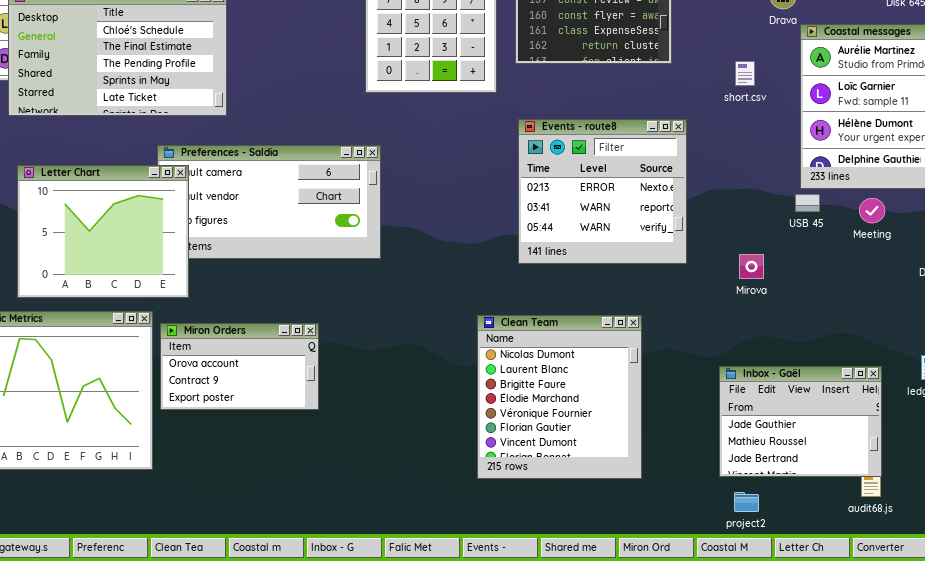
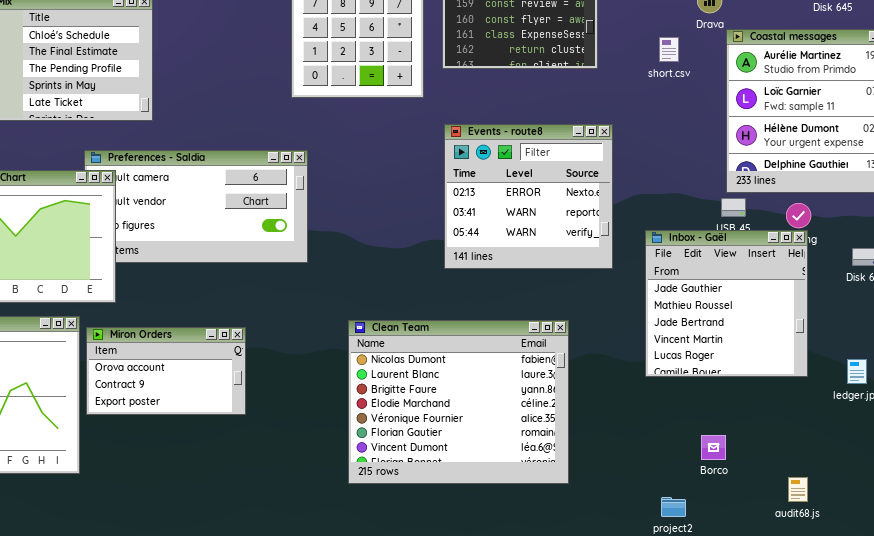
short.csv: [735,61,755,86] -> [659,37,679,62], moved
Clean Team: [477,315,642,479] -> [348,320,569,484], resized
Inbox - Gaël: [719,366,882,477] -> [645,230,808,377], moved, resized

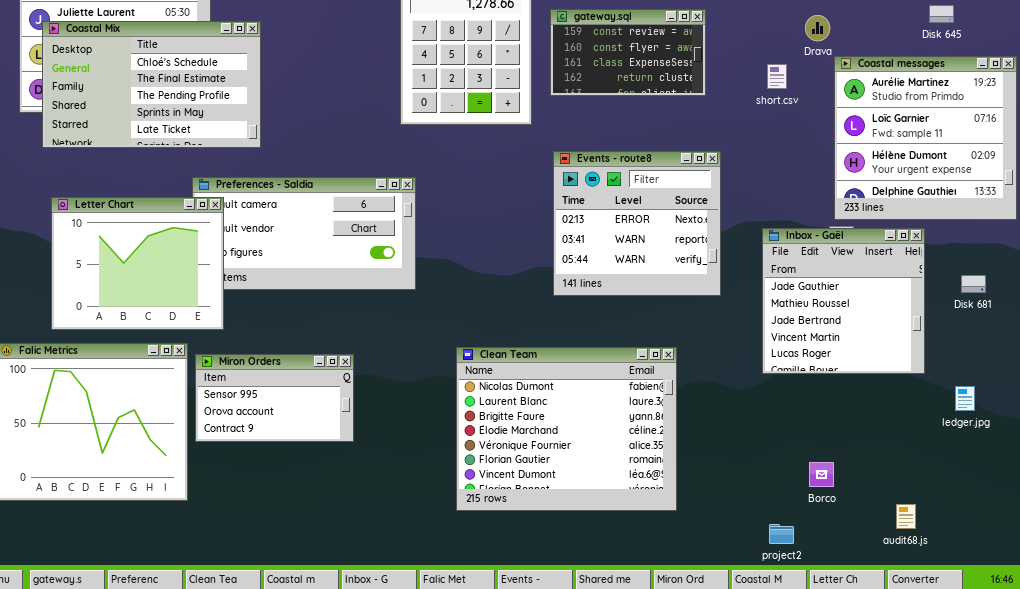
Inbox - Gaël: [645,230,808,377] -> [762,228,925,374], moved
Miron Orders: [86,327,246,415] -> [195,354,354,442], scrolled up 1 row

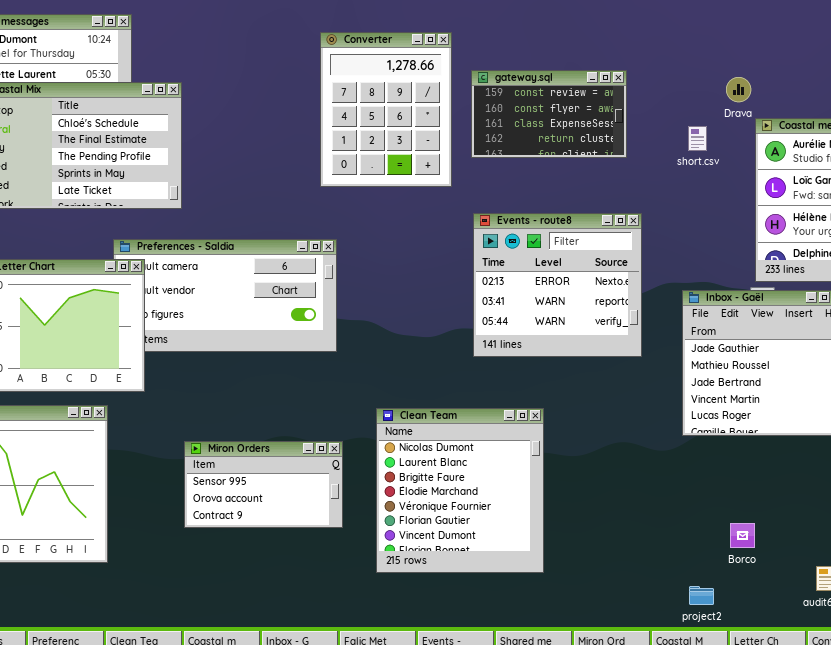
Clean Team: [456,347,677,511] -> [376,408,544,573], resized
Miron Orders: [195,354,354,442] -> [184,441,343,528], moved

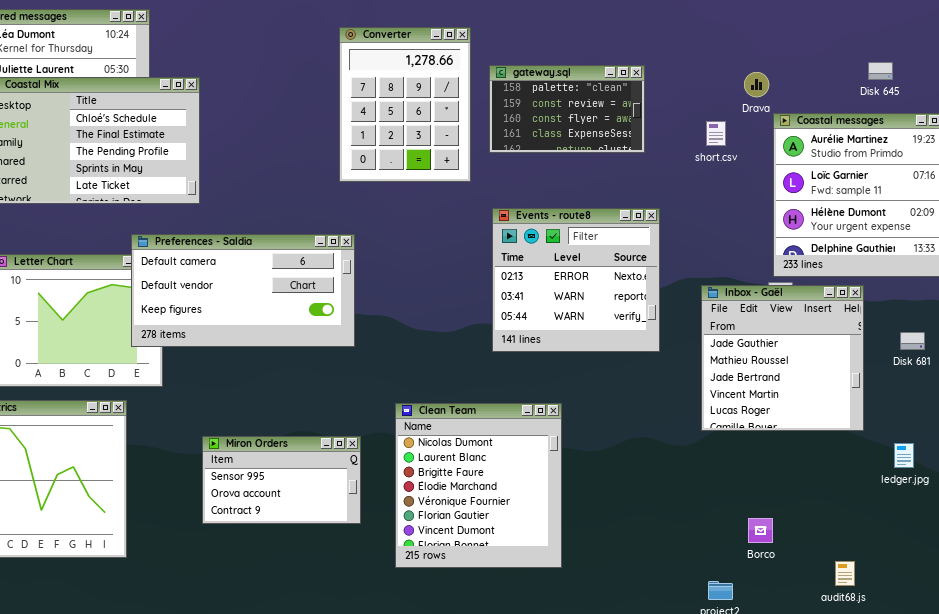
gateway.sql: [471,70,627,158] -> [489,65,645,153], scrolled up 1 row
Preferences - Saldia: [113,239,337,352] -> [131,234,355,347], raised

